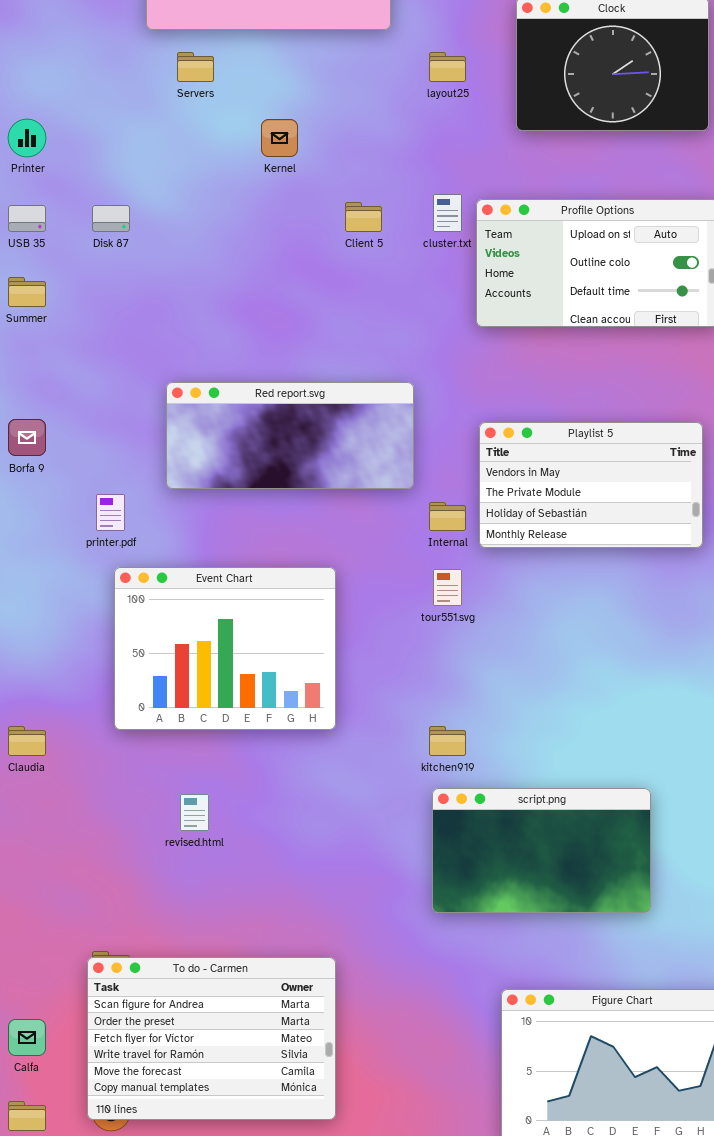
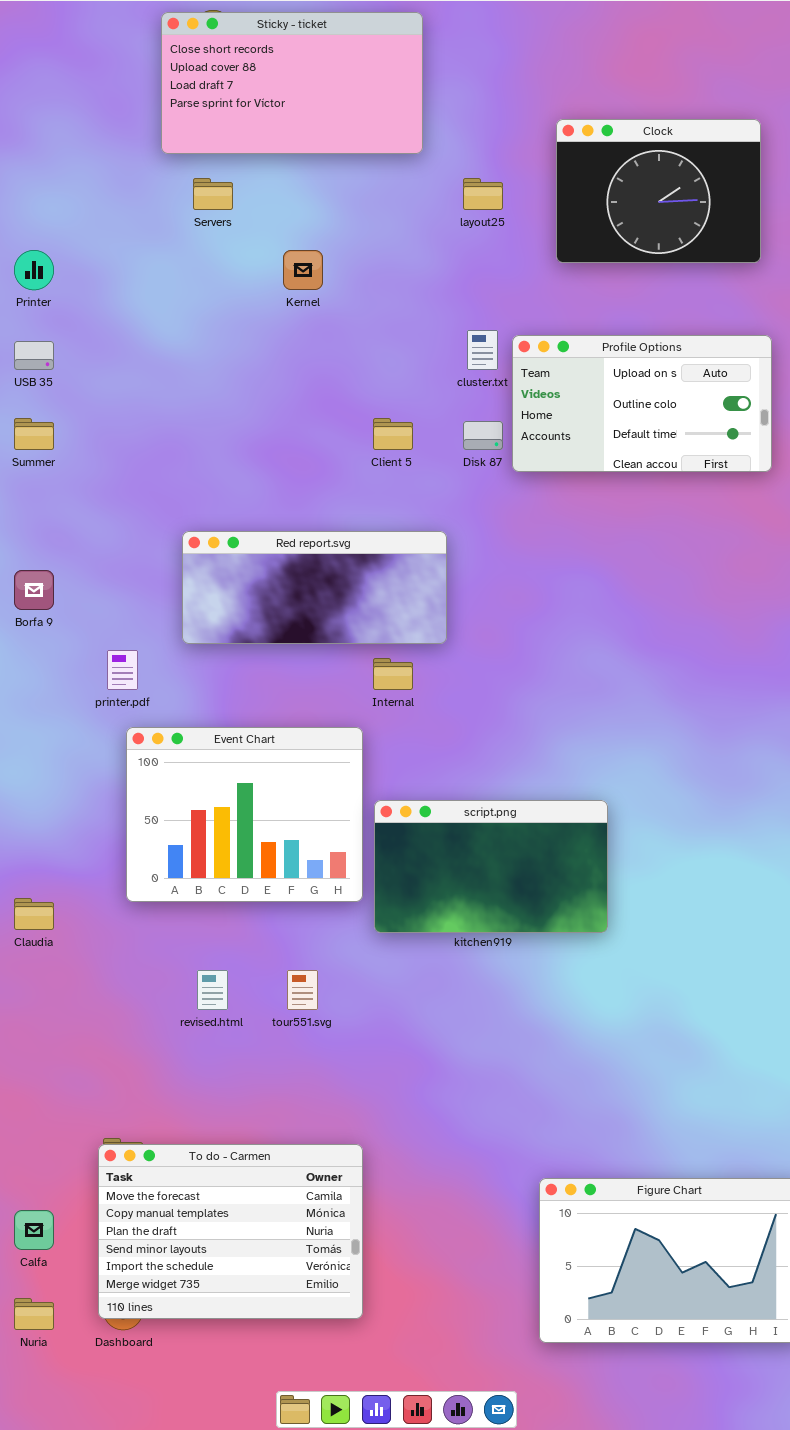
Client 5: [345,202,382,232] -> [373,418,413,450], moved
Disk 87: [92,205,130,232] -> [463,421,503,450], moved
Playlist 5: [479,422,703,548] -> none, closed
Internal: [429,502,466,531] -> [373,658,413,690], moved
tour551.svg: [433,569,462,606] -> [287,970,318,1010], moved
script.png: [432,788,651,913] -> [374,800,608,933], moved
To do - Carmen: [87,957,336,1120] -> [98,1144,363,1319], scrolled down 4 rows

